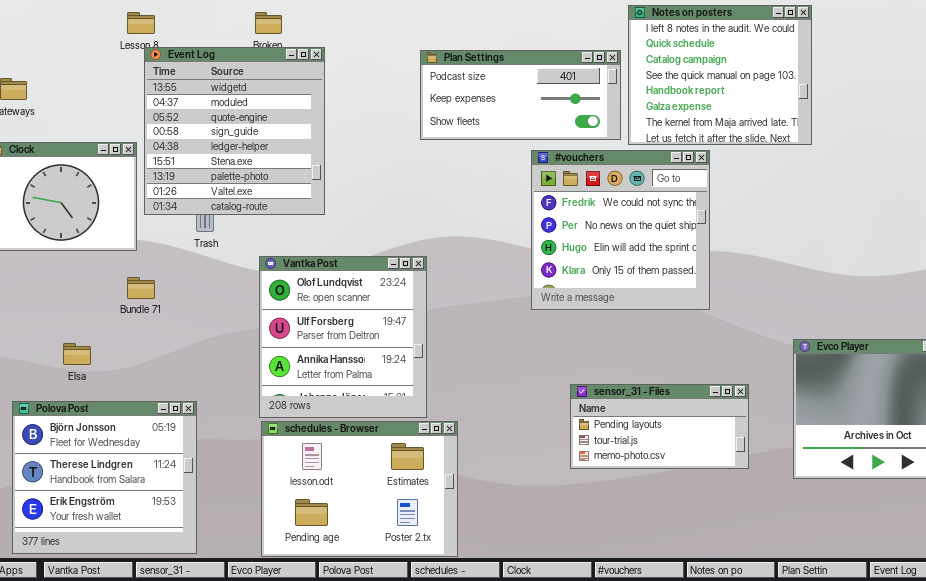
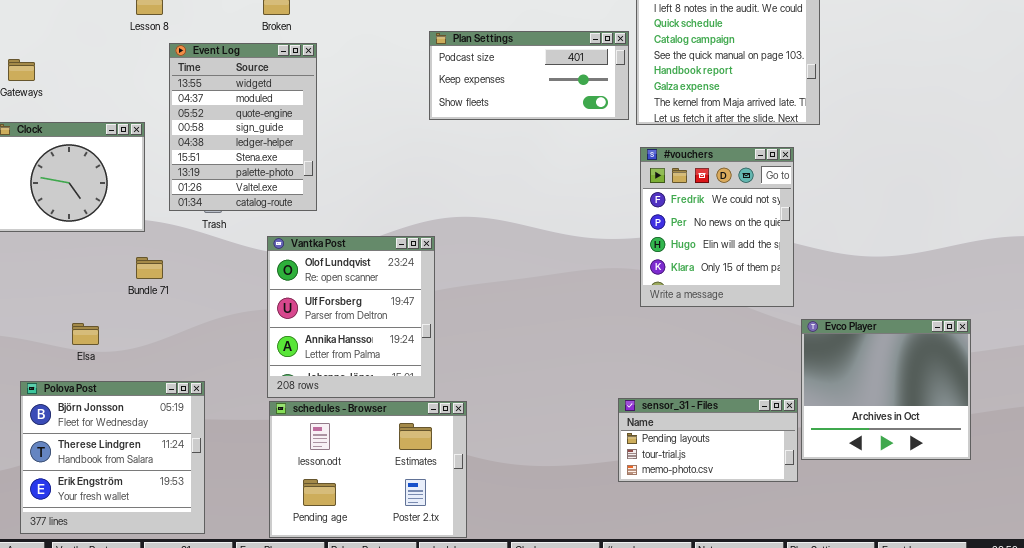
Event Log: [144,47,325,215] -> [169,43,317,211], moved, resized
#vouchers: [531,150,710,310] -> [640,147,794,307], moved, resized
sensor_31 - Files: [570,384,749,469] -> [618,398,798,482], moved

